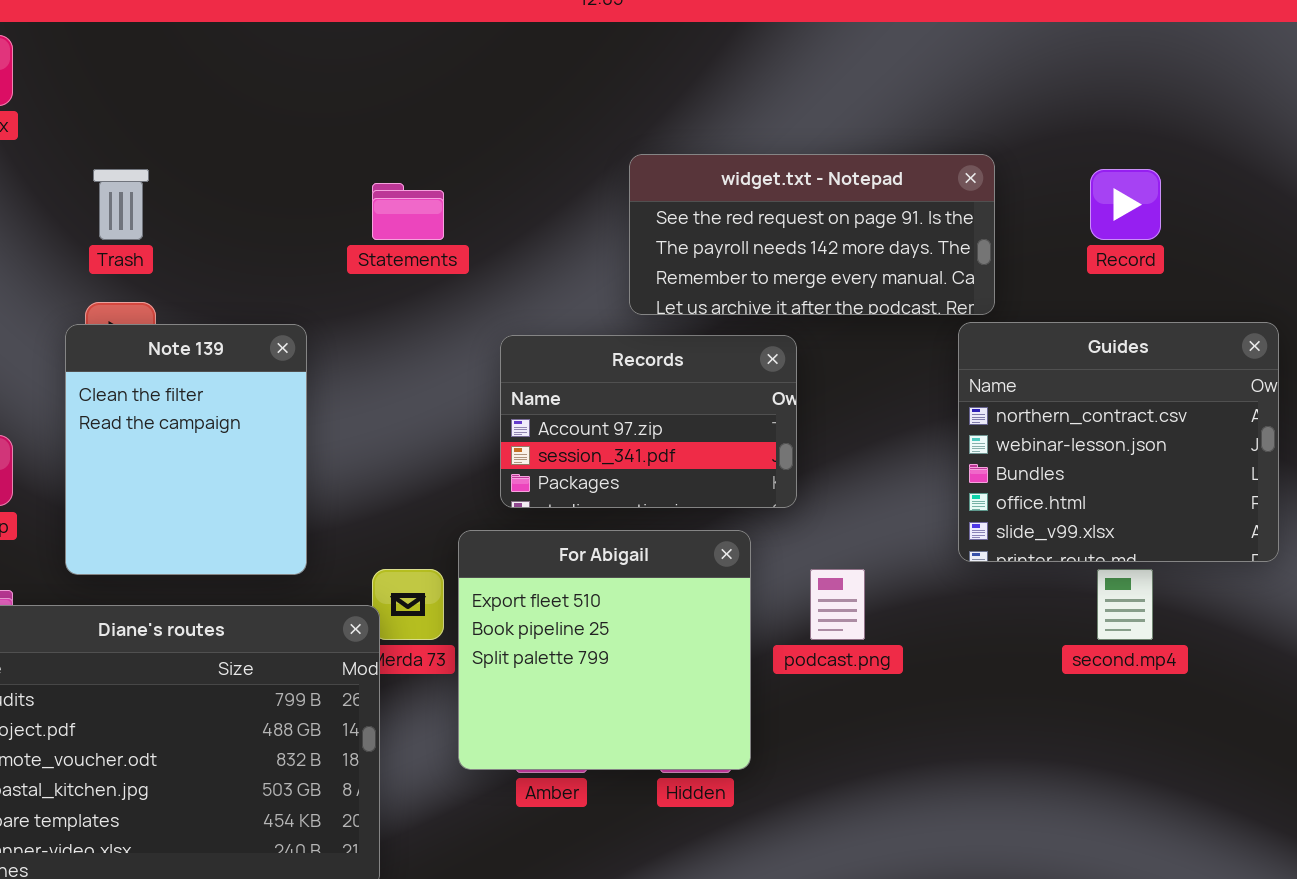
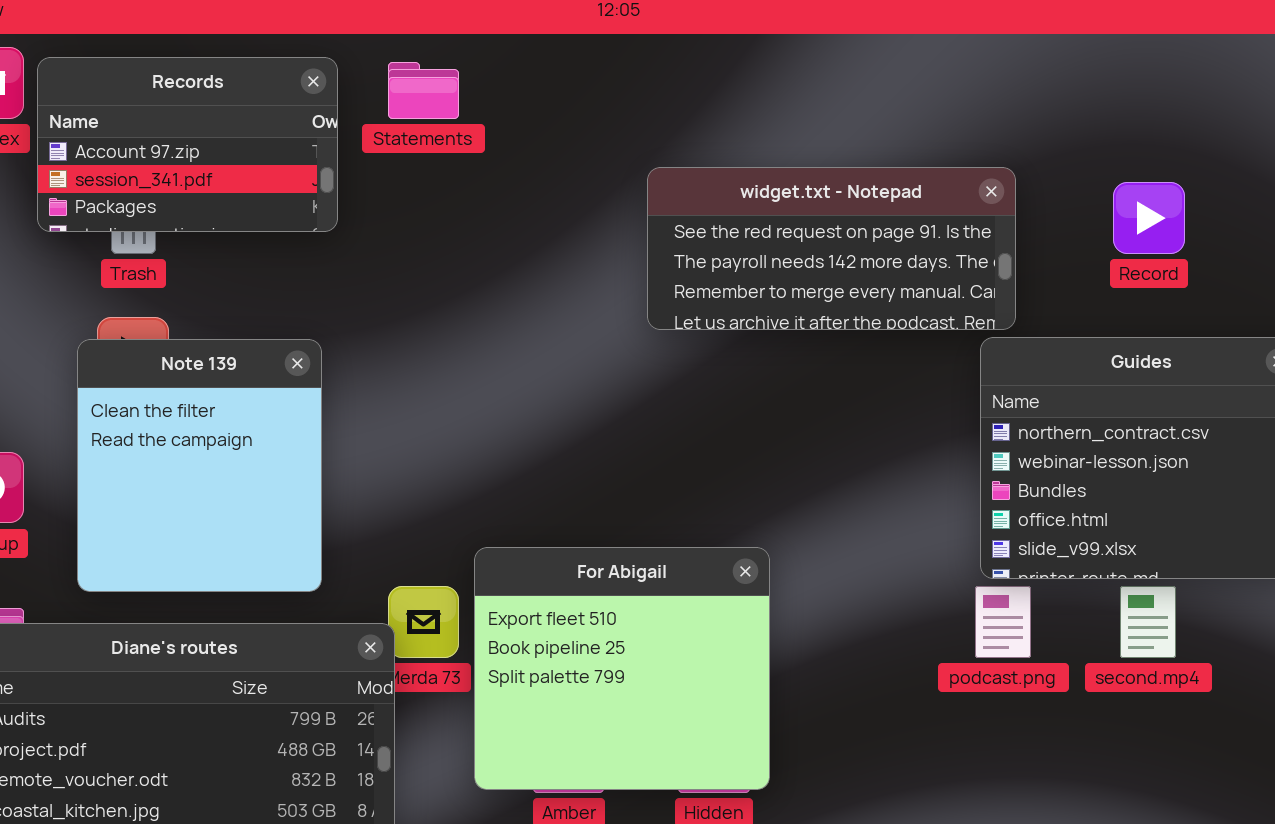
Statements: [372,183,444,240] -> [388,62,459,119], moved
Records: [500,335,797,508] -> [37,57,338,232], moved
podcast.png: [810,569,865,640] -> [975,586,1031,658], moved

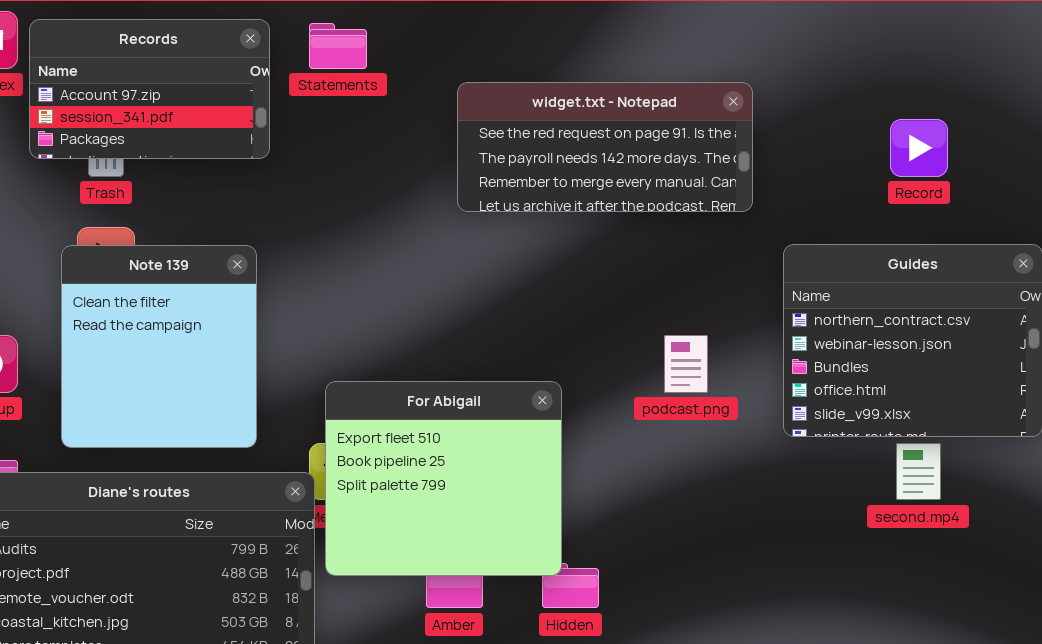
widget.txt - Notepad: [647,167,1016,330] -> [457,82,753,212], moved
For Abigail: [474,547,770,790] -> [325,381,562,576], moved
podcast.png: [975,586,1031,658] -> [664,335,708,393], moved

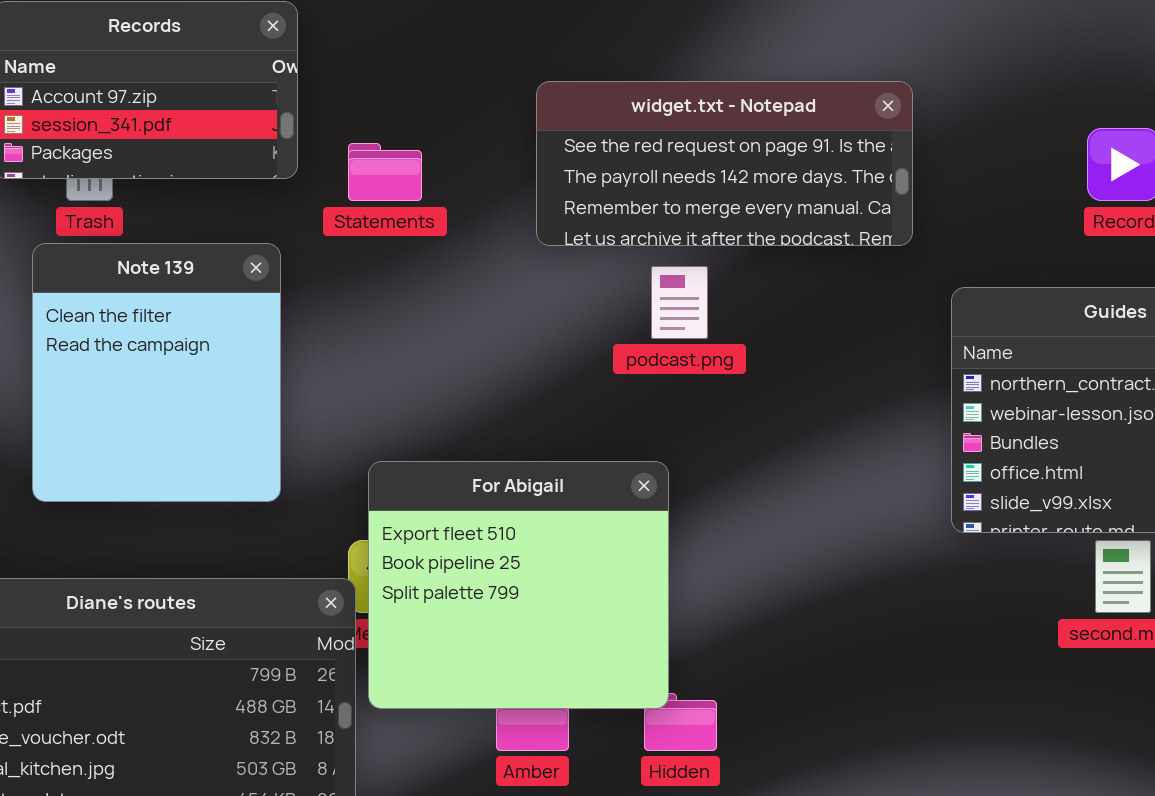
Statements: [309,23,367,69] -> [348,143,422,201], moved
Note 139: [61,245,257,448] -> [32,243,281,502], moved
podcast.png: [664,335,708,393] -> [651,266,708,339], moved

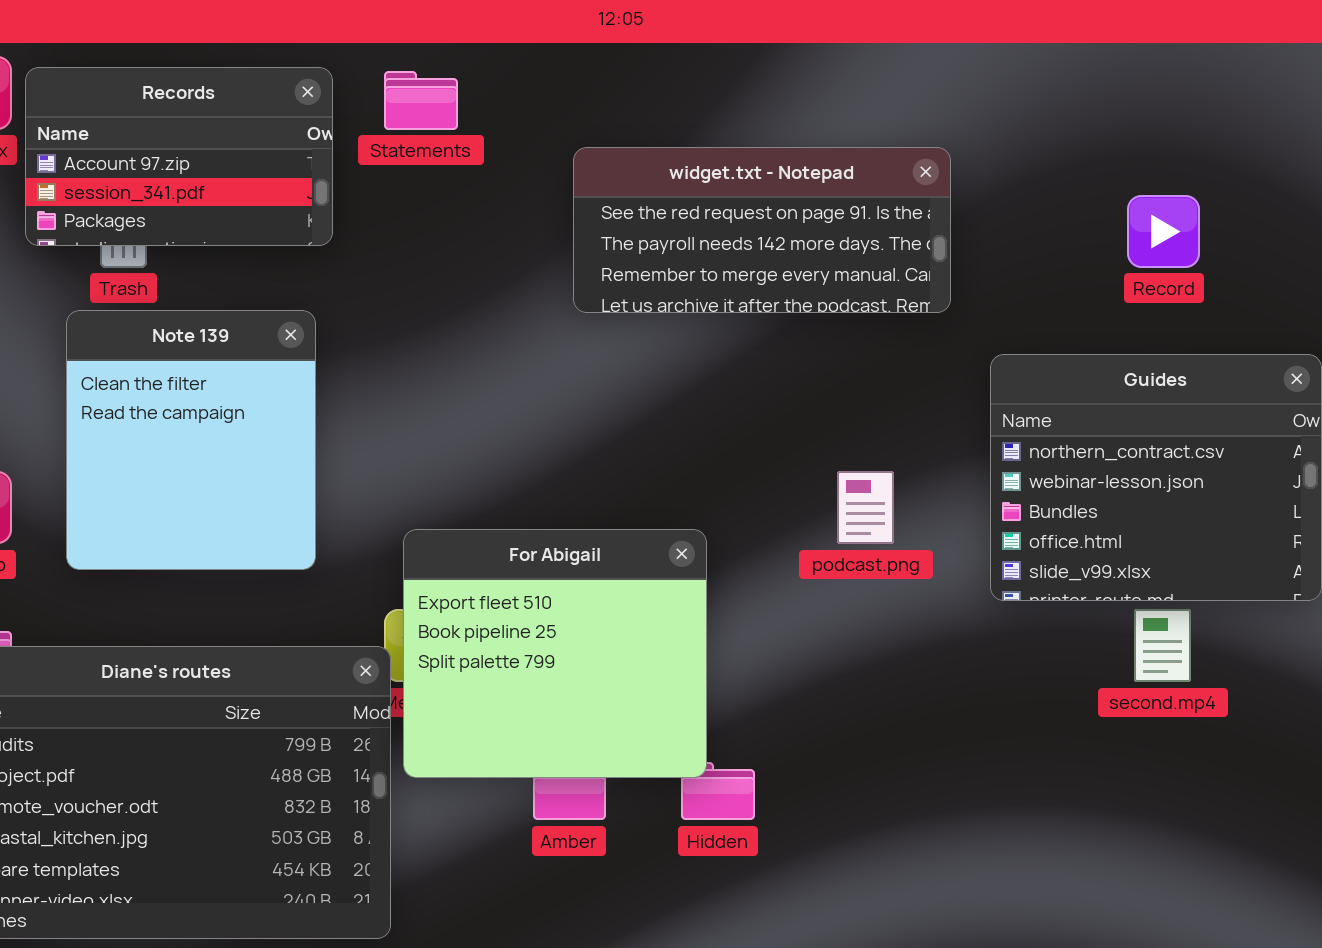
Statements: [348,143,422,201] -> [384,71,458,130], moved
podcast.png: [651,266,708,339] -> [837,471,894,544], moved

